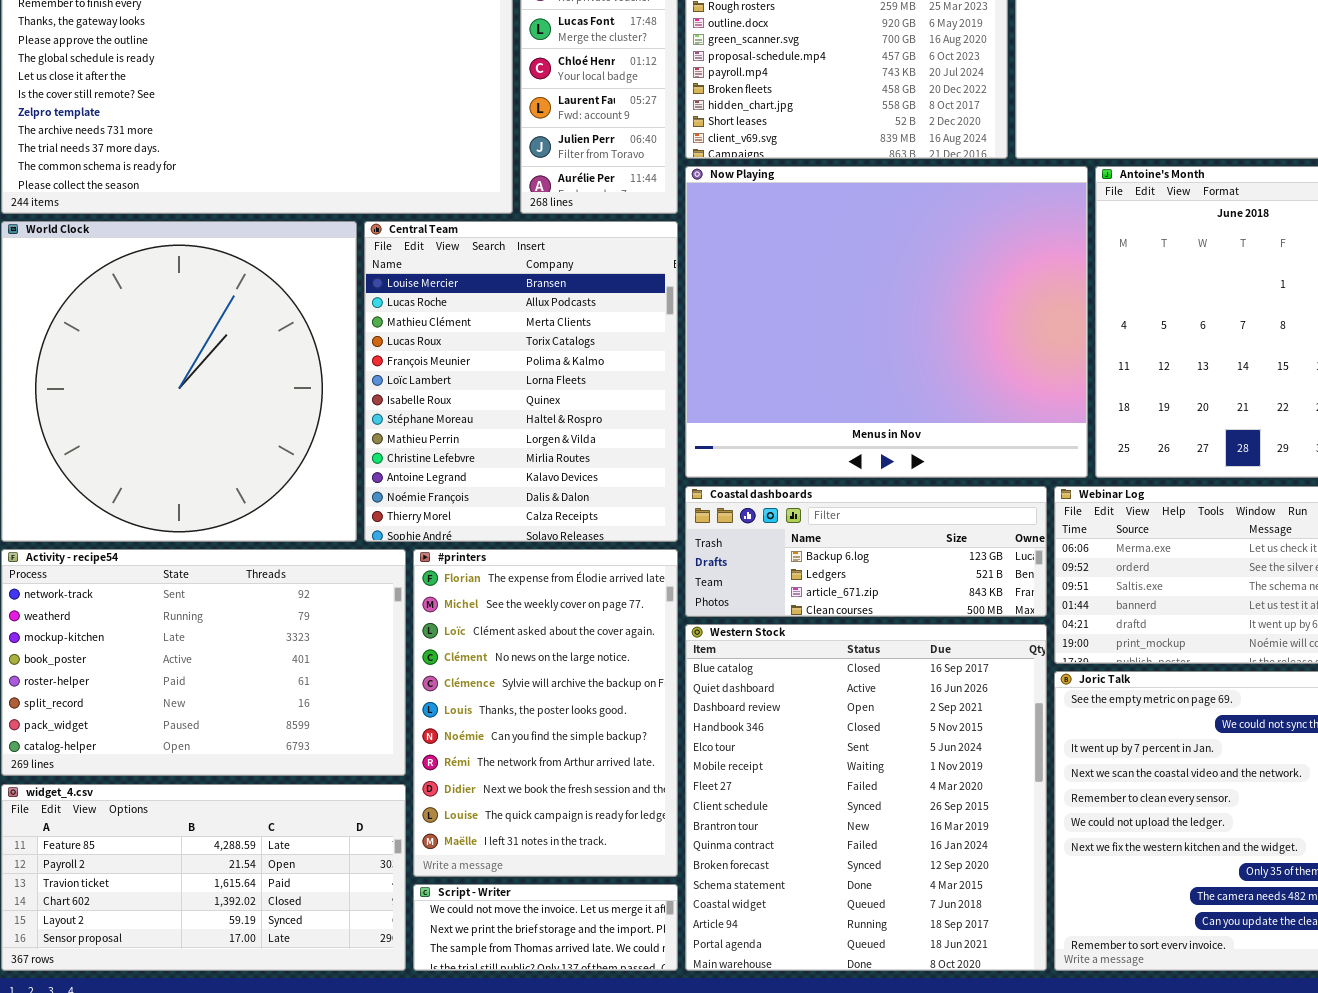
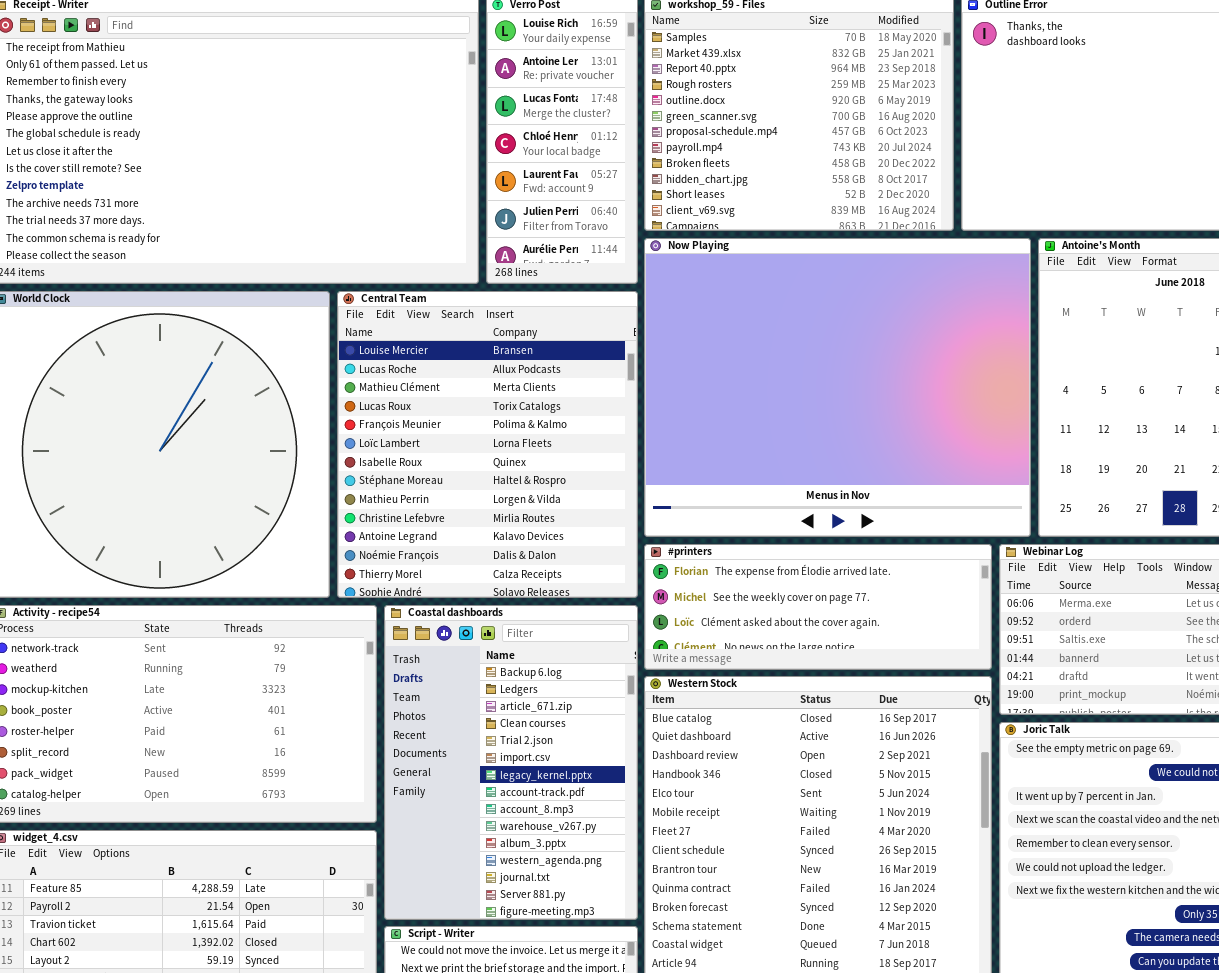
Coastal dashboards: [685,486,1047,617] -> [384,605,638,920], moved, resized
#printers: [413,549,678,877] -> [644,544,992,670], moved, resized

